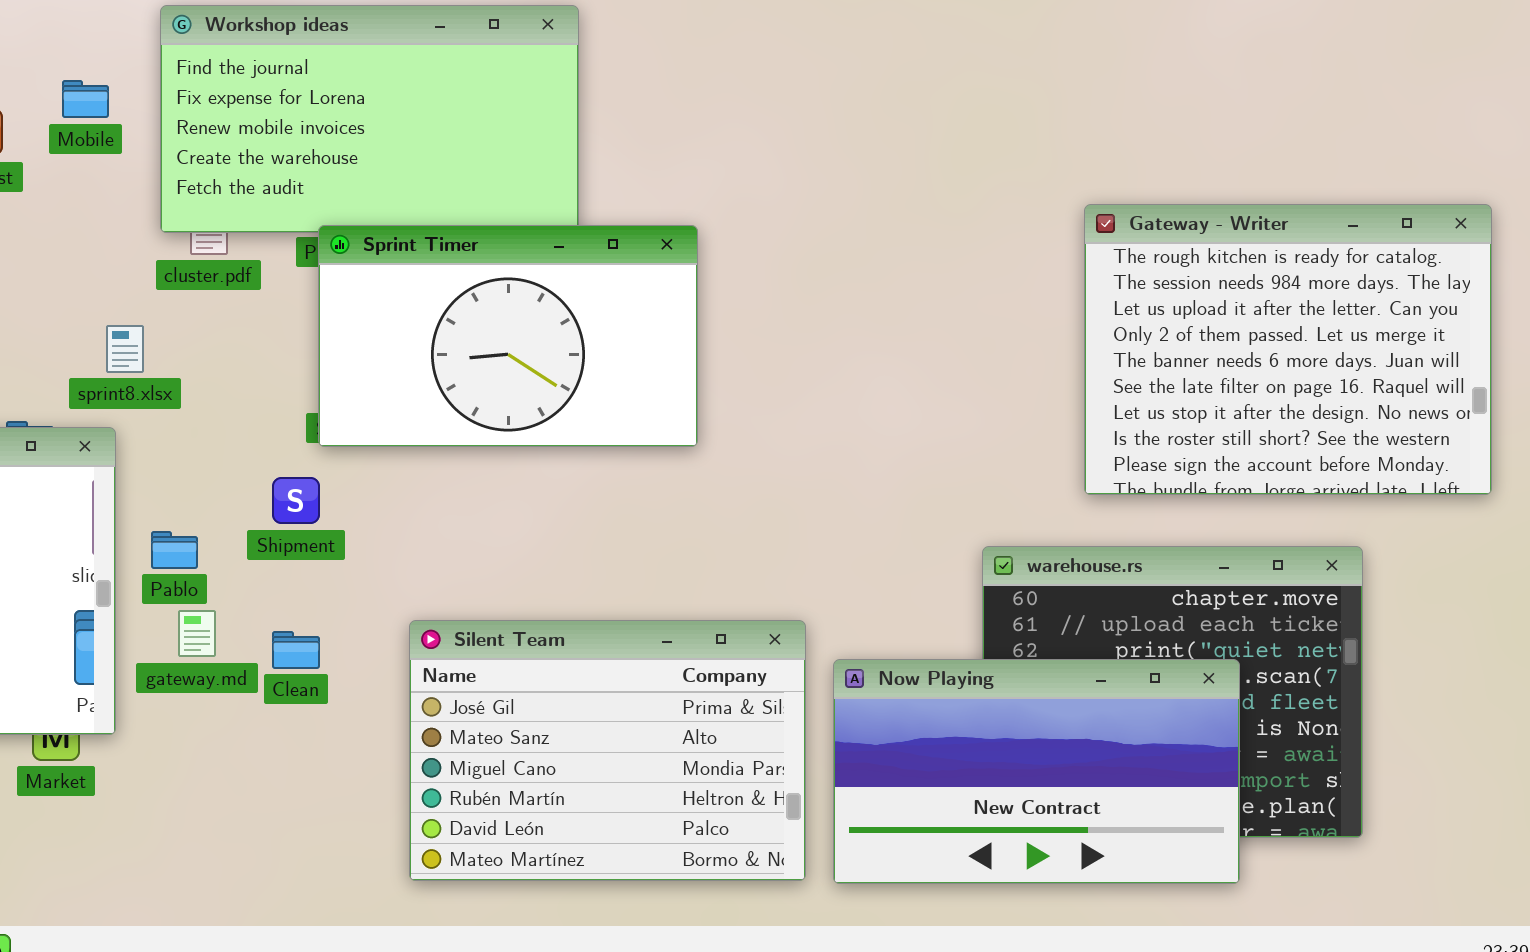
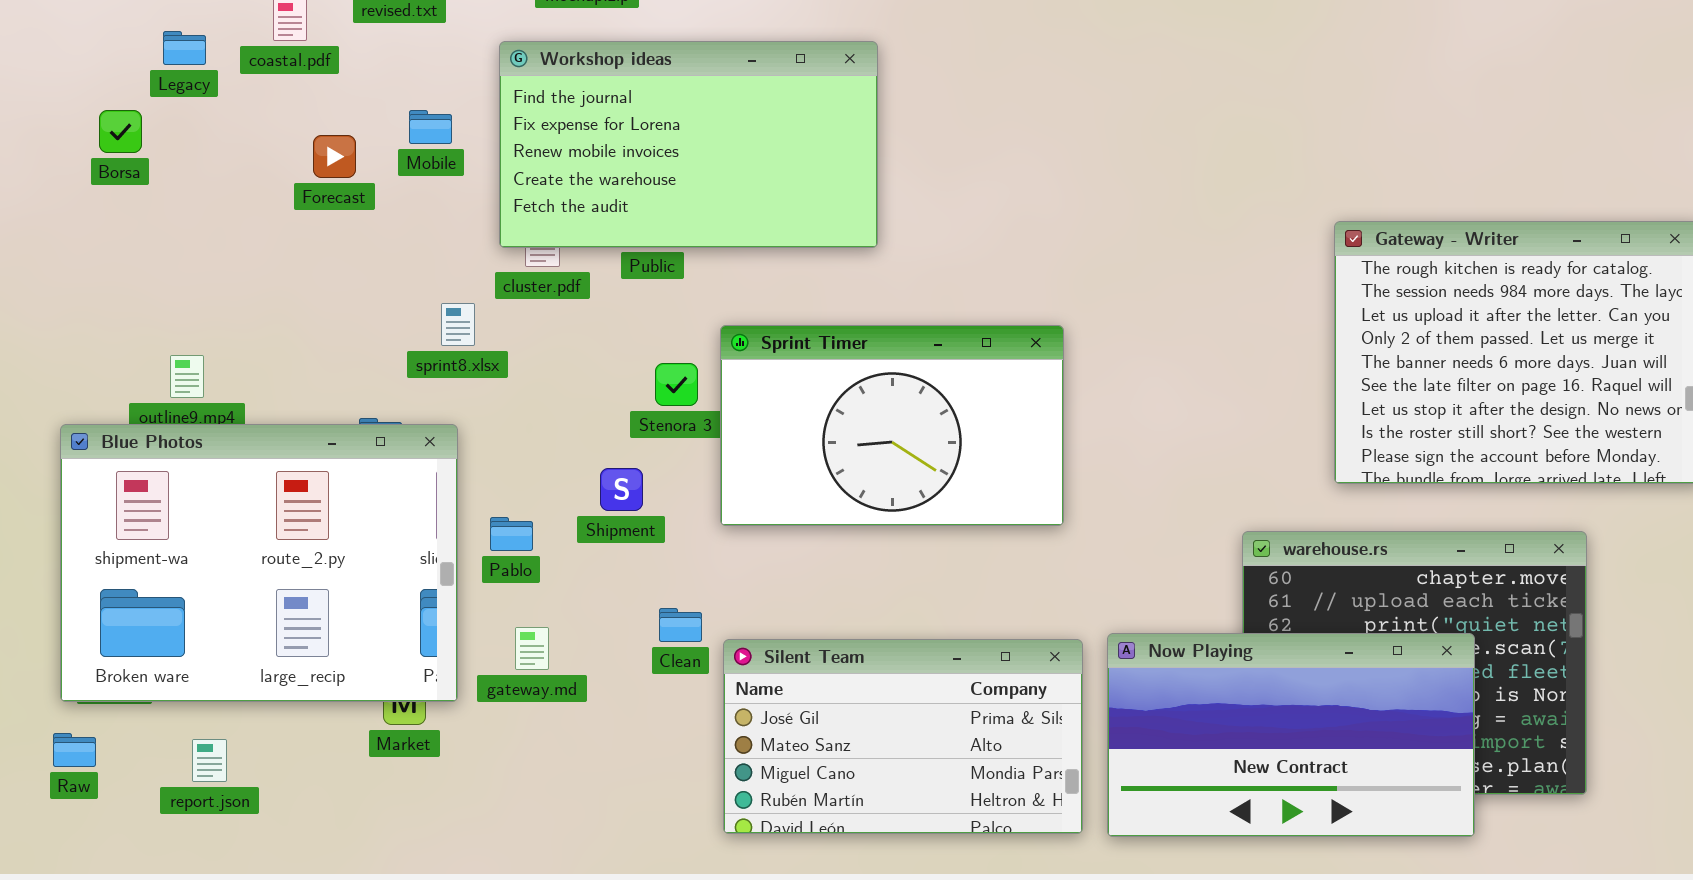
Sprint Timer: [318,225,698,447] -> [720,325,1064,526], moved
sprint8.xlsx: [106,325,144,373] -> [441,303,475,346], moved
gateway.md: [178,610,216,657] -> [515,627,549,670], moved
Silent Team: [409,620,806,881] -> [723,639,1083,834], resized
Clean: [272,631,320,669] -> [659,608,702,642], moved

